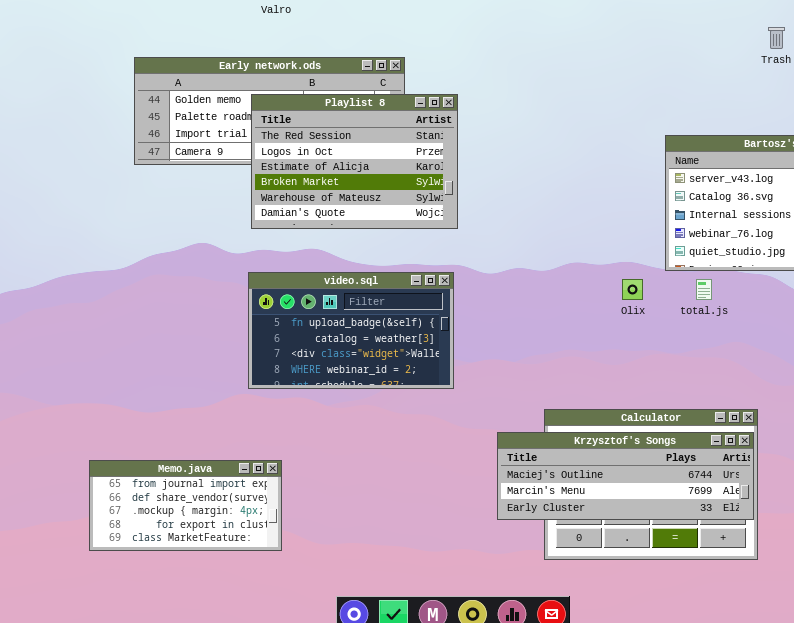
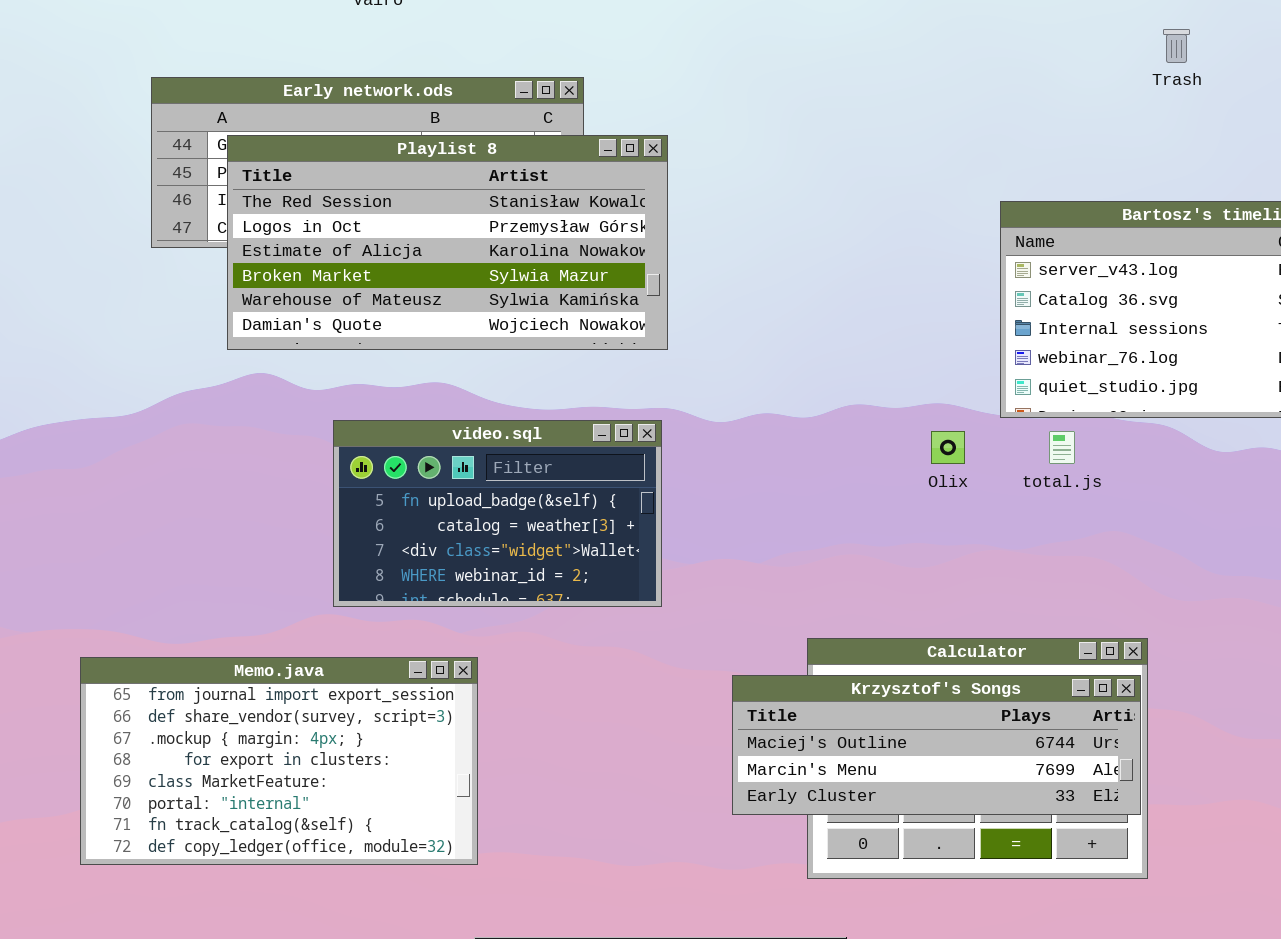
Playlist 8: [251,94,458,229] -> [227,135,668,350], resized
Memo.java: [89,460,282,551] -> [80,657,478,865], resized

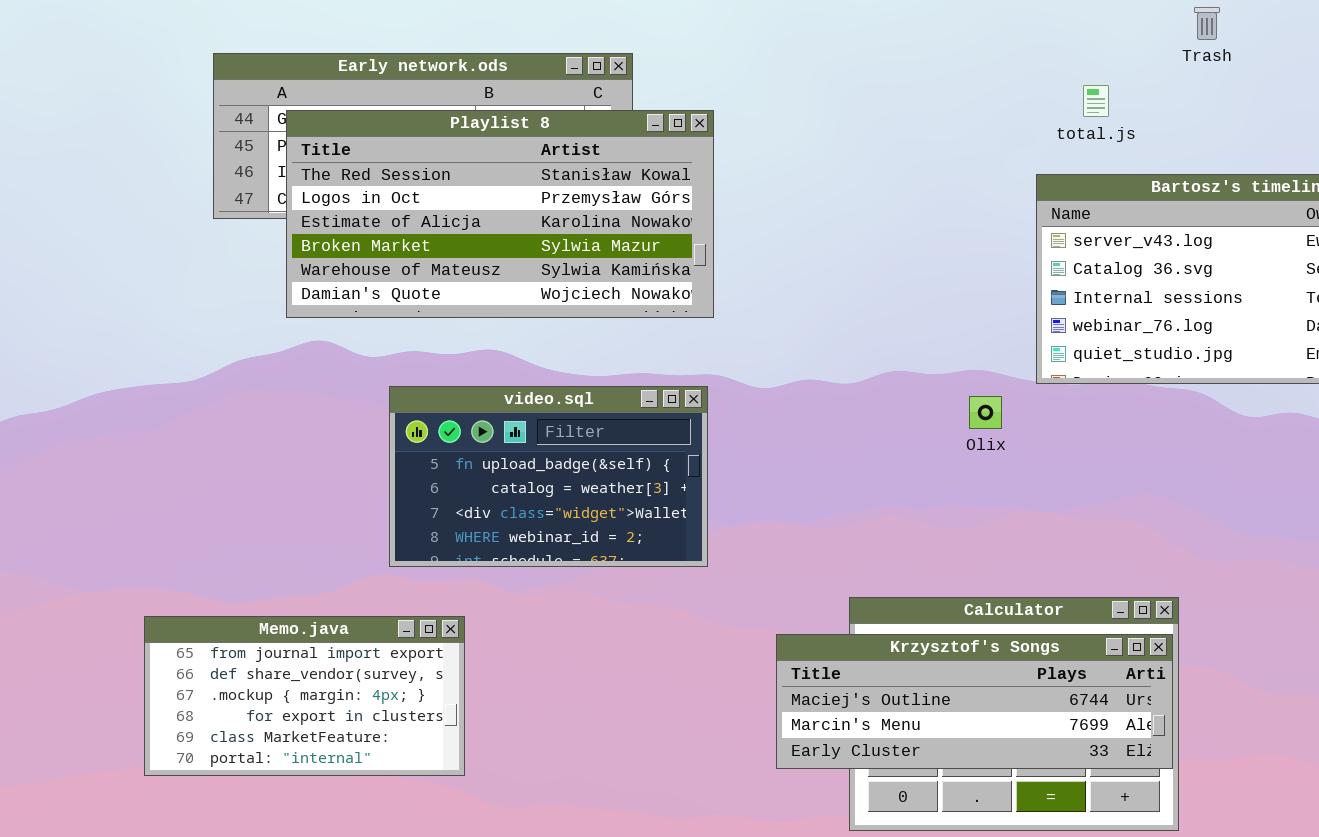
total.js: [1049,431,1075,464] -> [1083,85,1109,117], moved
Memo.java: [80,657,478,865] -> [144,616,465,776], resized

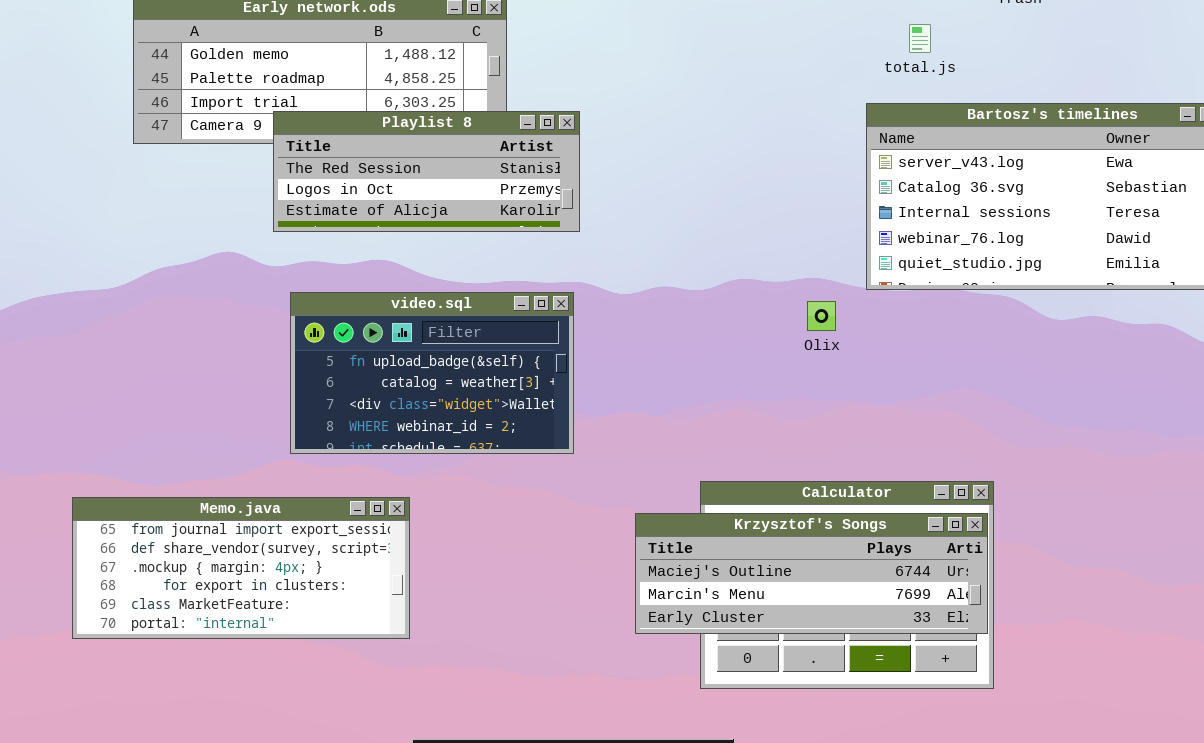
Playlist 8: [286,110,714,318] -> [273,111,580,232], resized
Memo.java: [144,616,465,776] -> [72,497,410,639], resized

